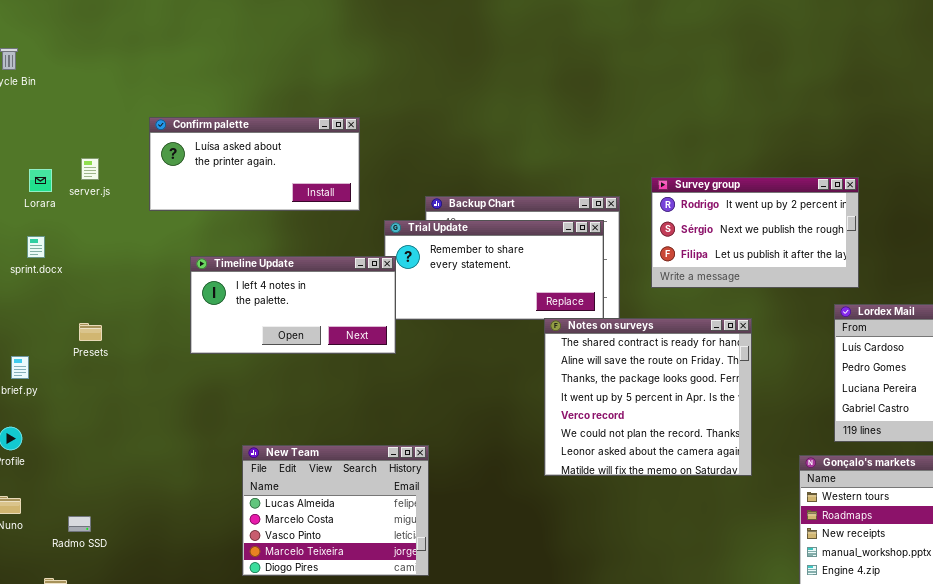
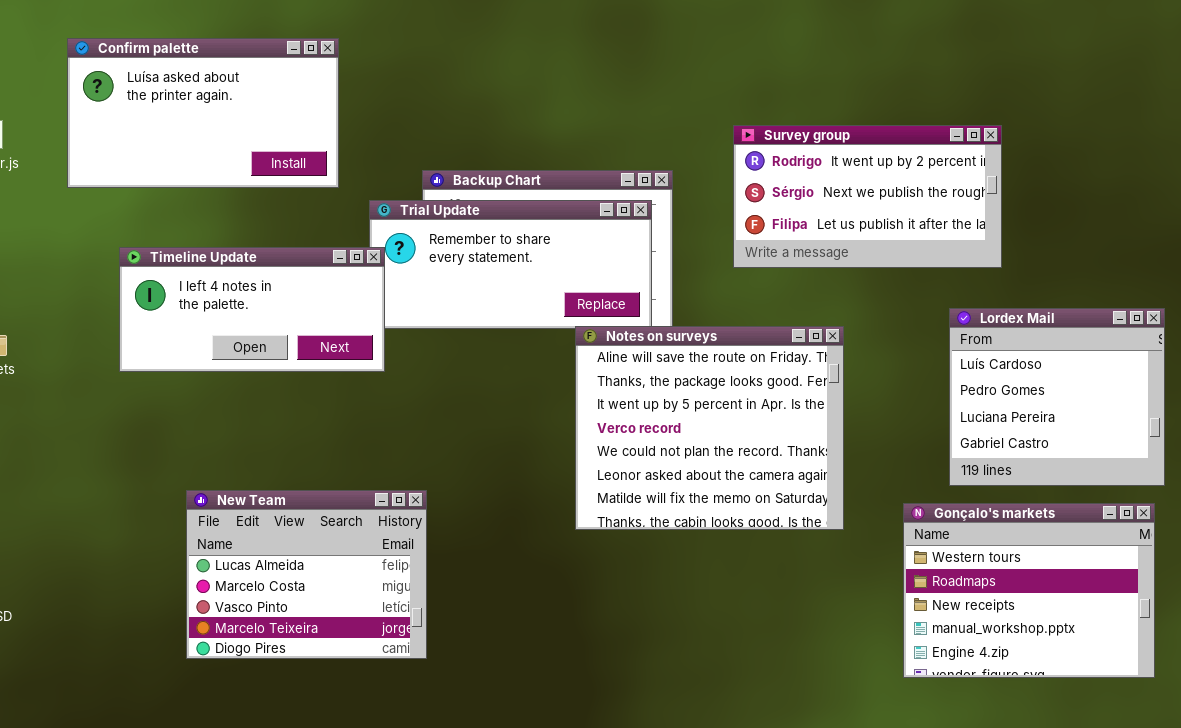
Confirm palette: [149,117,360,211] -> [67,38,339,188], resized
Survey group: [651,177,859,288] -> [733,125,1002,268], moved
Notes on surveys: [544,318,752,476] -> [575,326,844,530], scrolled down 1 row

